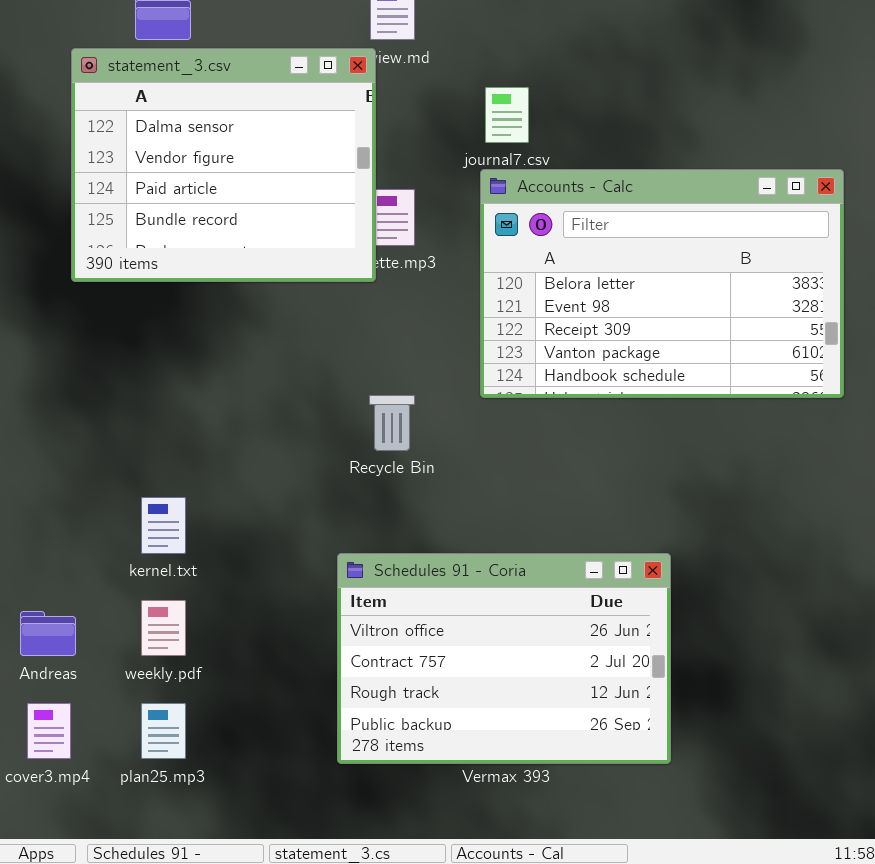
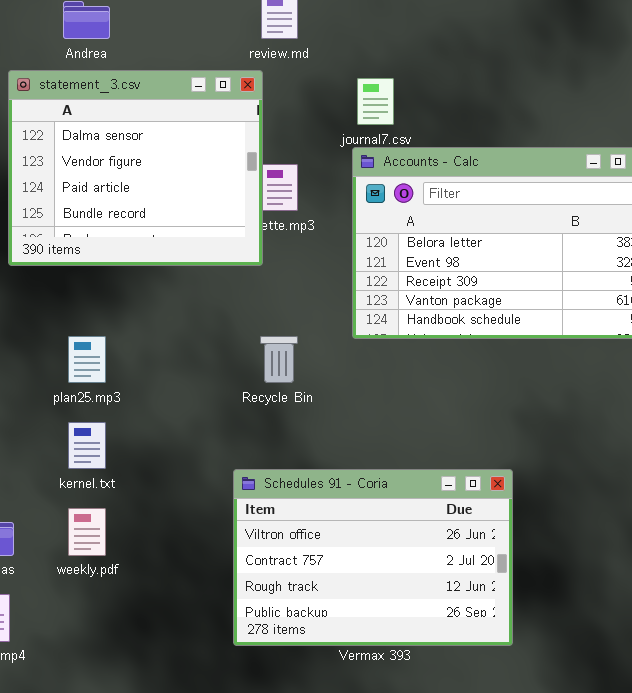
statement_3.csv: [71,48,376,282] -> [8,70,263,266], moved
plan25.mp3: [141,703,186,759] -> [68,336,106,383], moved

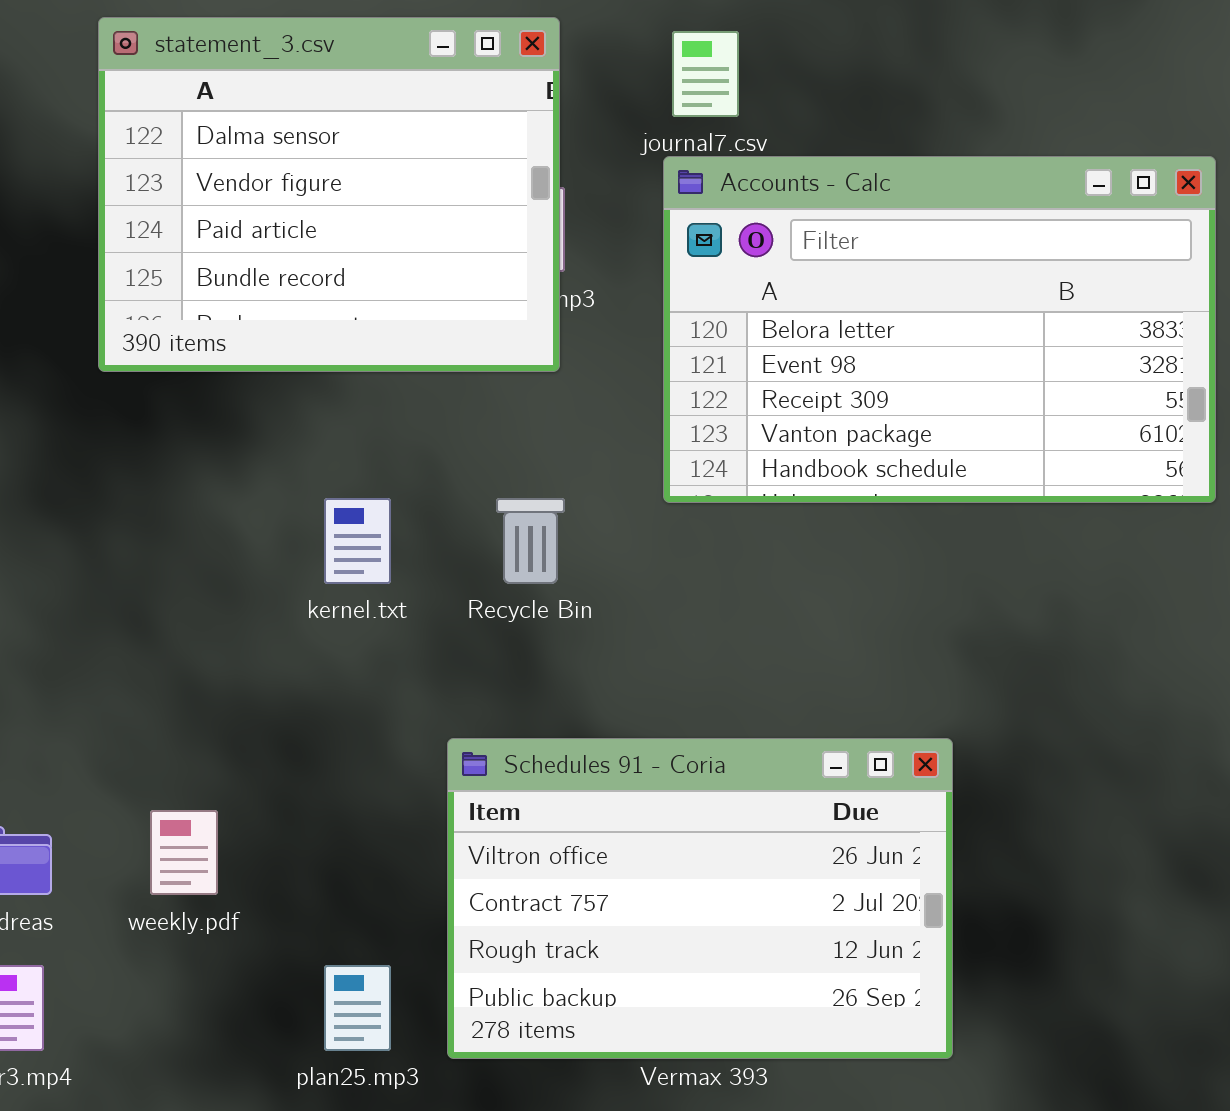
statement_3.csv: [8,70,263,266] -> [98,17,560,372], moved
plan25.mp3: [68,336,106,383] -> [324,965,391,1051], moved
kernel.txt: [68,422,106,469] -> [324,498,391,584], moved

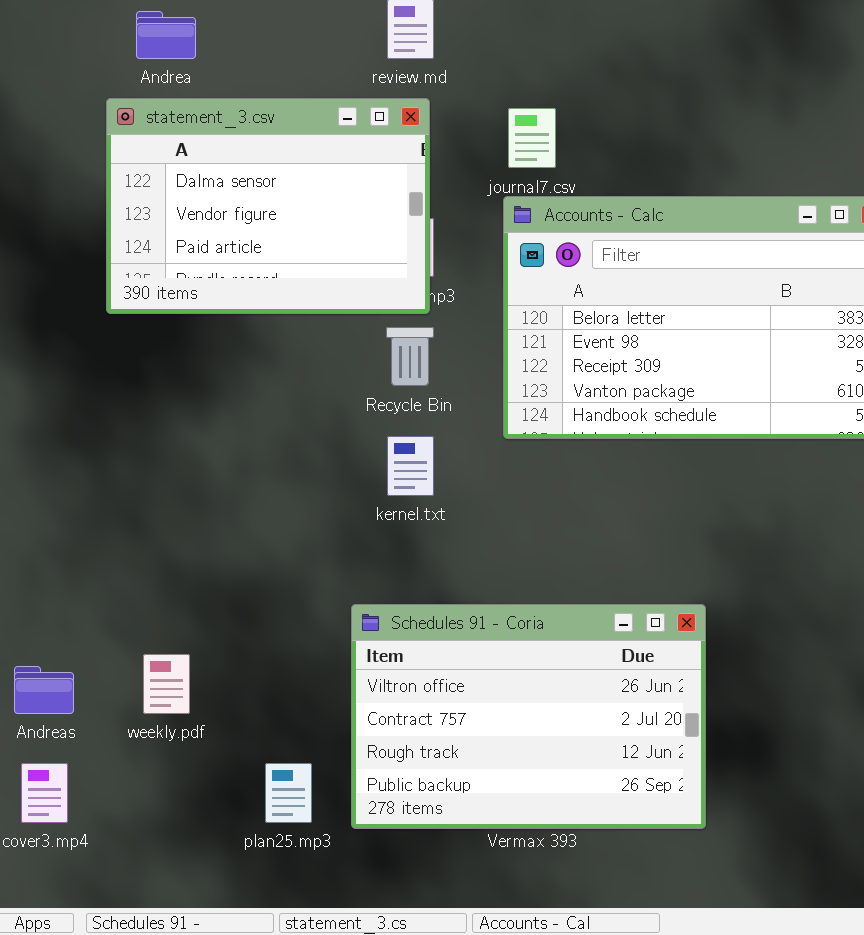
statement_3.csv: [98,17,560,372] -> [106,98,430,314], resized
kernel.txt: [324,498,391,584] -> [387,436,434,496], moved
Recycle Bin: [496,498,565,584] -> [386,327,434,386], moved

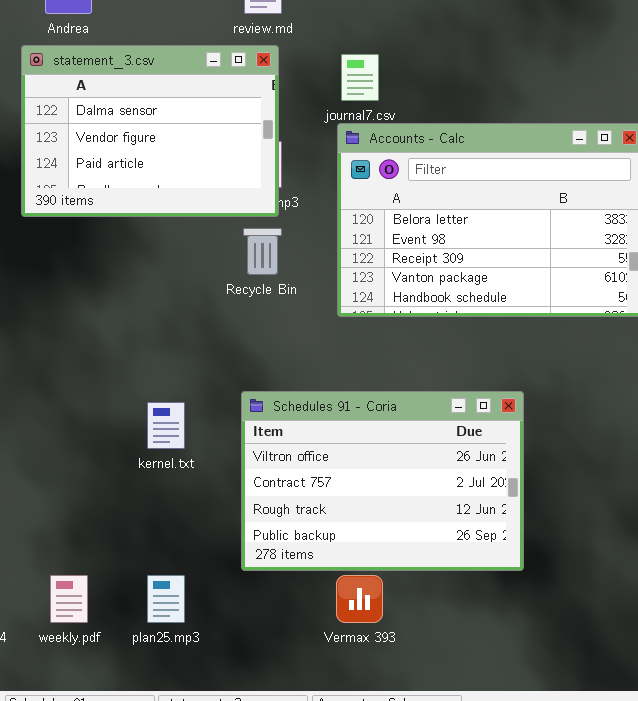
kernel.txt: [387,436,434,496] -> [147,402,185,449], moved
Schedules 91 - Coria: [351,604,706,829] -> [241,391,524,571], moved
weekly.pdf: [143,654,190,714] -> [50,575,88,623], moved

